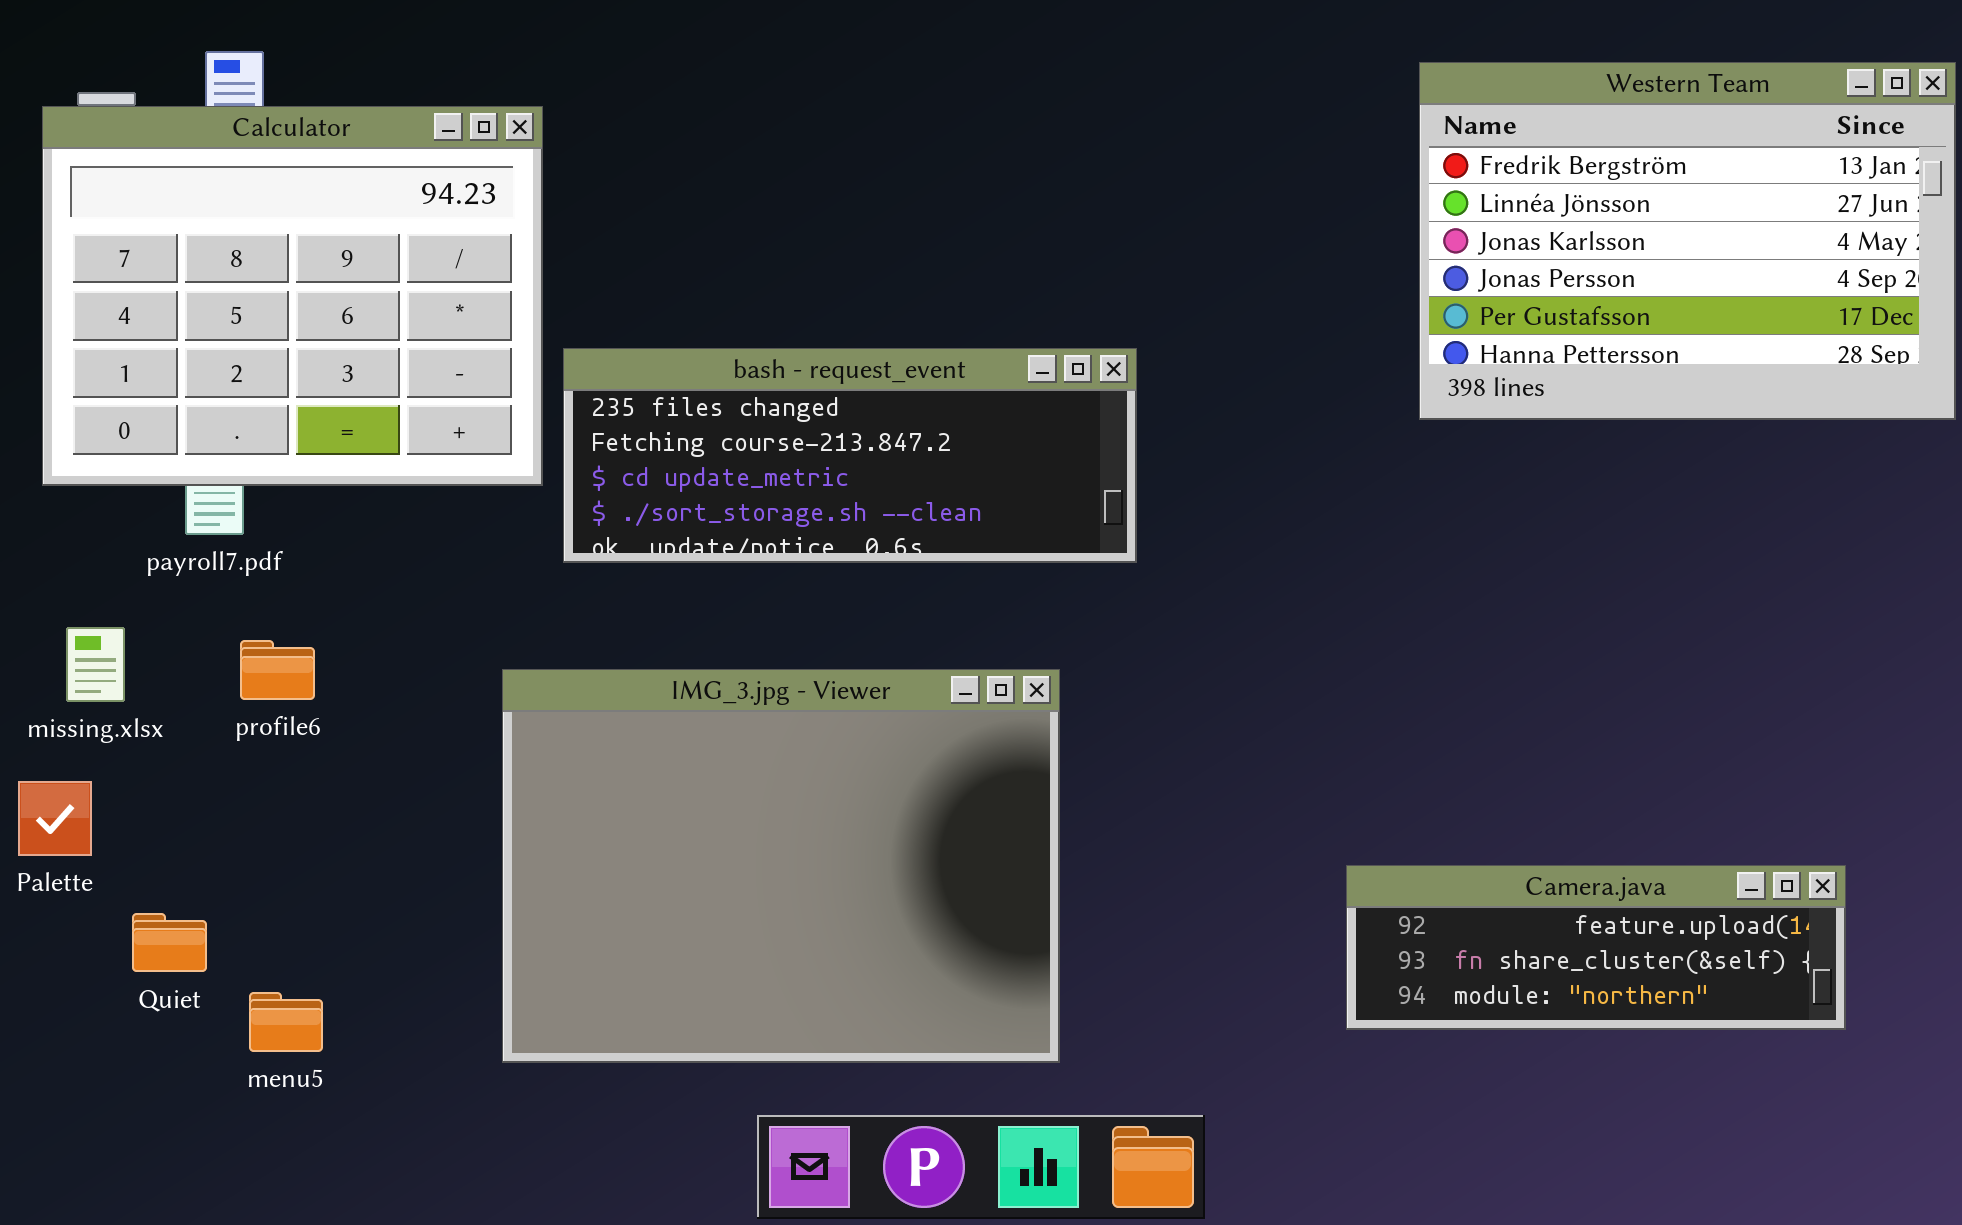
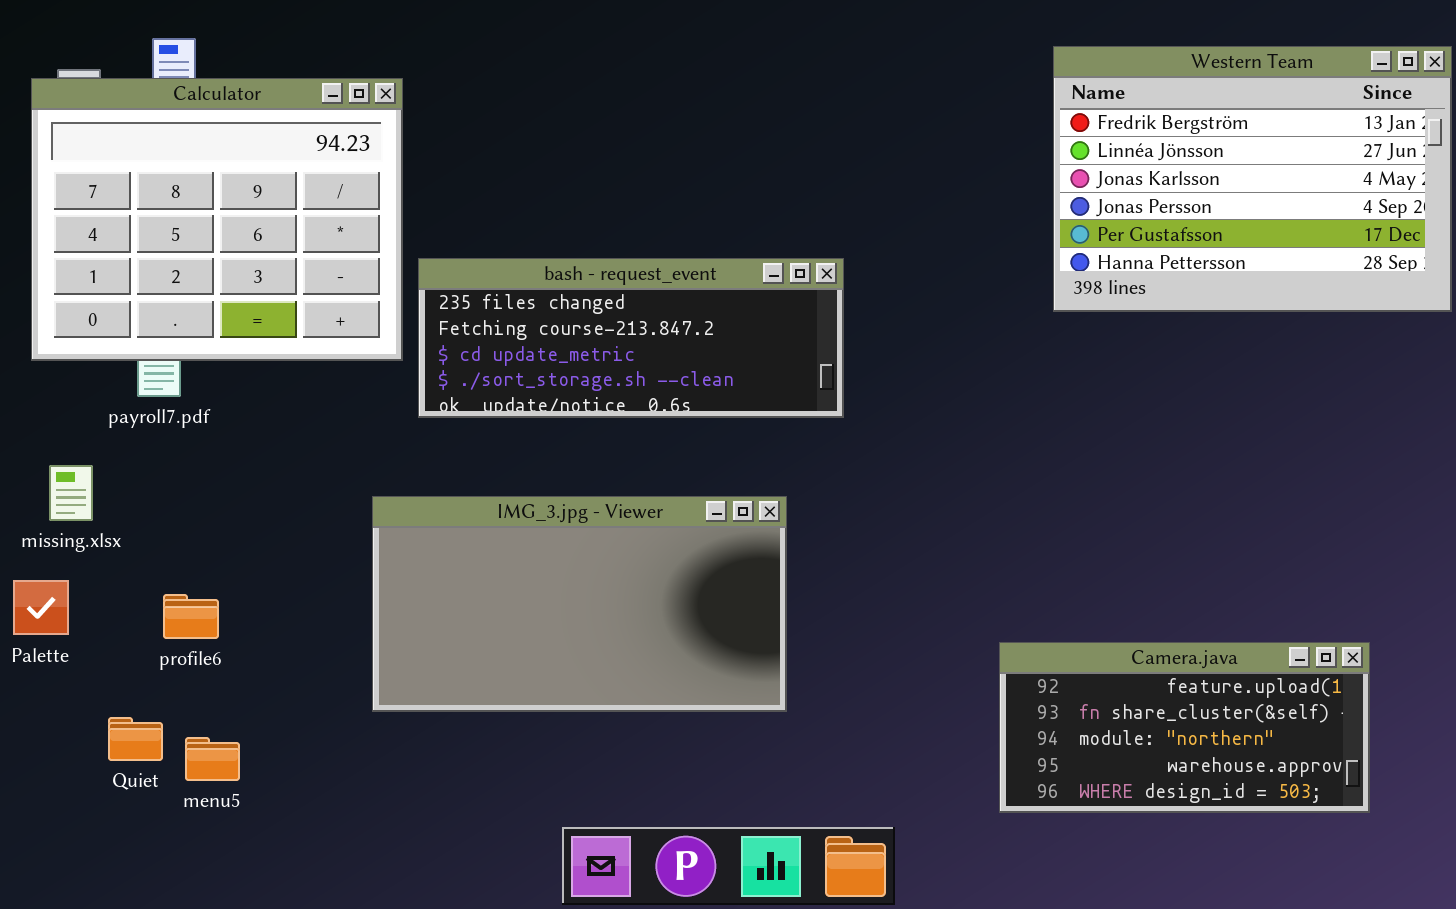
profile6: [240,640,315,700] -> [163,594,219,639], moved
IMG_3.jpg - Viewer: [502,669,1060,1063] -> [372,496,787,712], resized
Camera.java: [1346,865,1846,1030] -> [999,642,1370,813], resized
Quiet: [132,913,207,972] -> [108,717,163,761], moved

